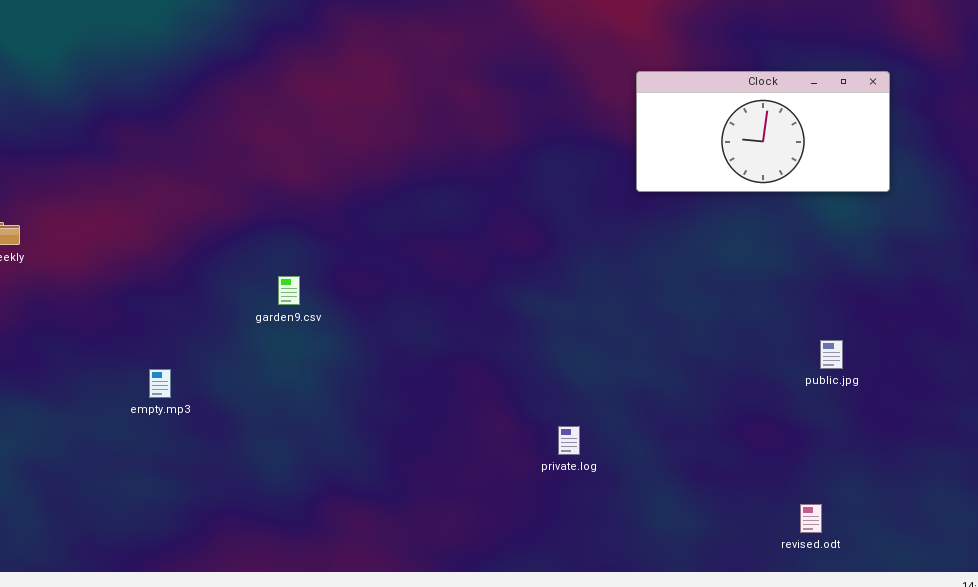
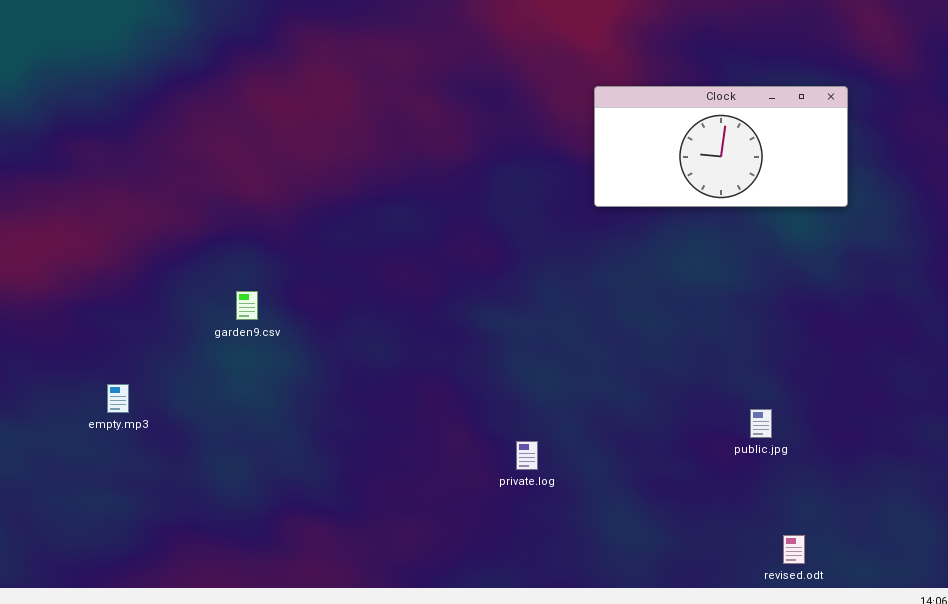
public.jpg: [820,340,843,369] -> [750,409,772,438], moved
revised.odt: [800,504,822,533] -> [783,535,805,564], moved

